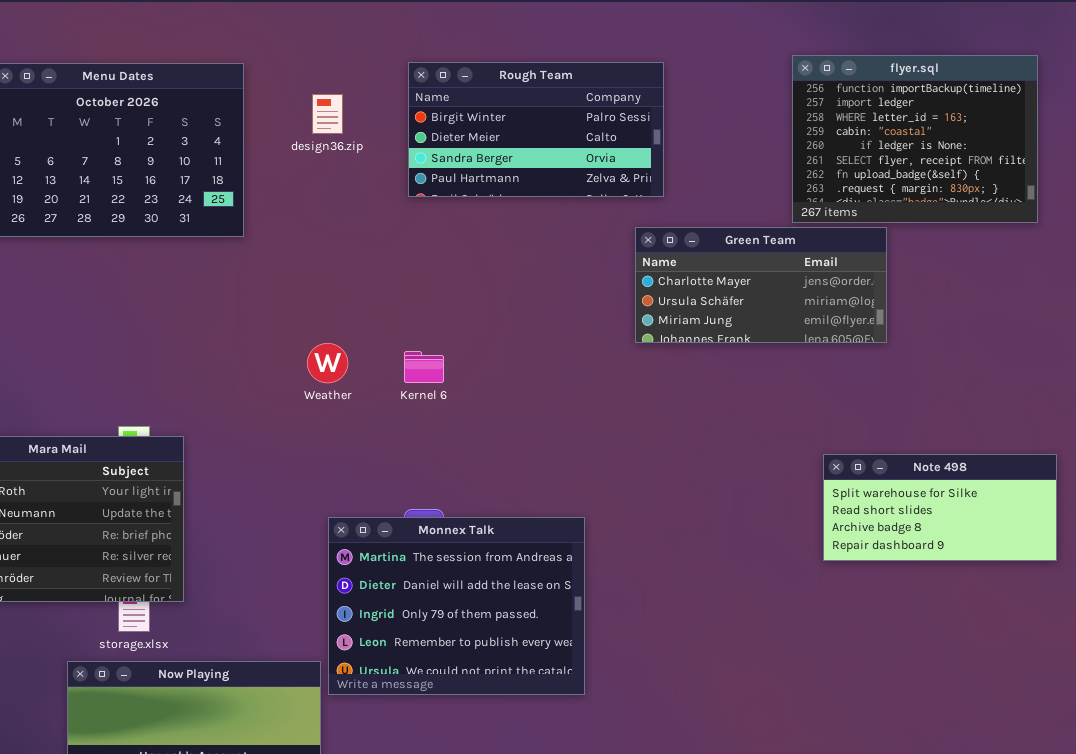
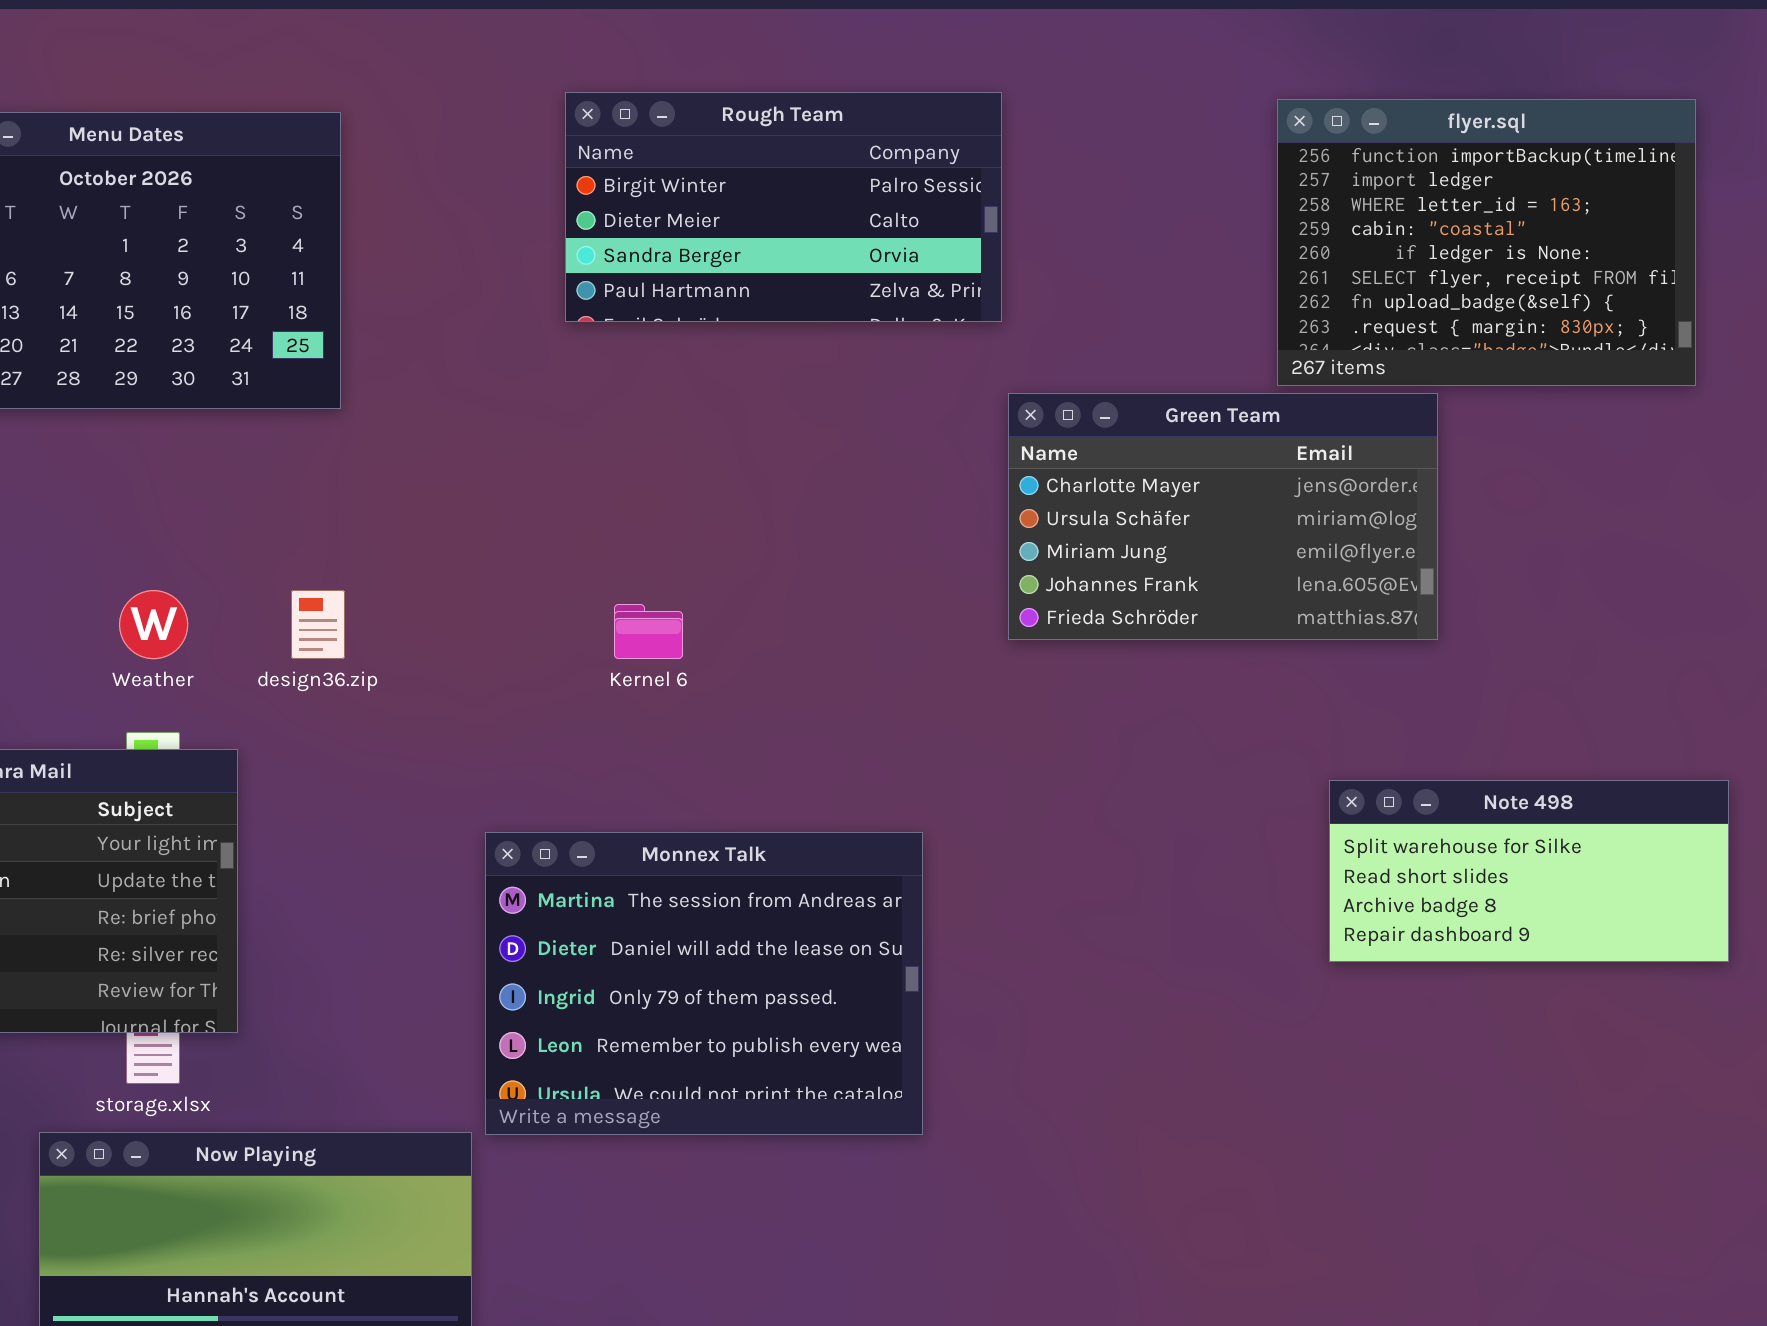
Rough Team: [408,62,664,197] -> [565,92,1002,322], moved
design36.zip: [312,94,343,134] -> [291,590,345,659], moved
Green Team: [635,227,887,343] -> [1008,393,1438,640], resized
Weather: [307,343,348,383] -> [119,590,188,659], moved
Monnex Talk: [328,517,585,695] -> [485,832,923,1135], moved

